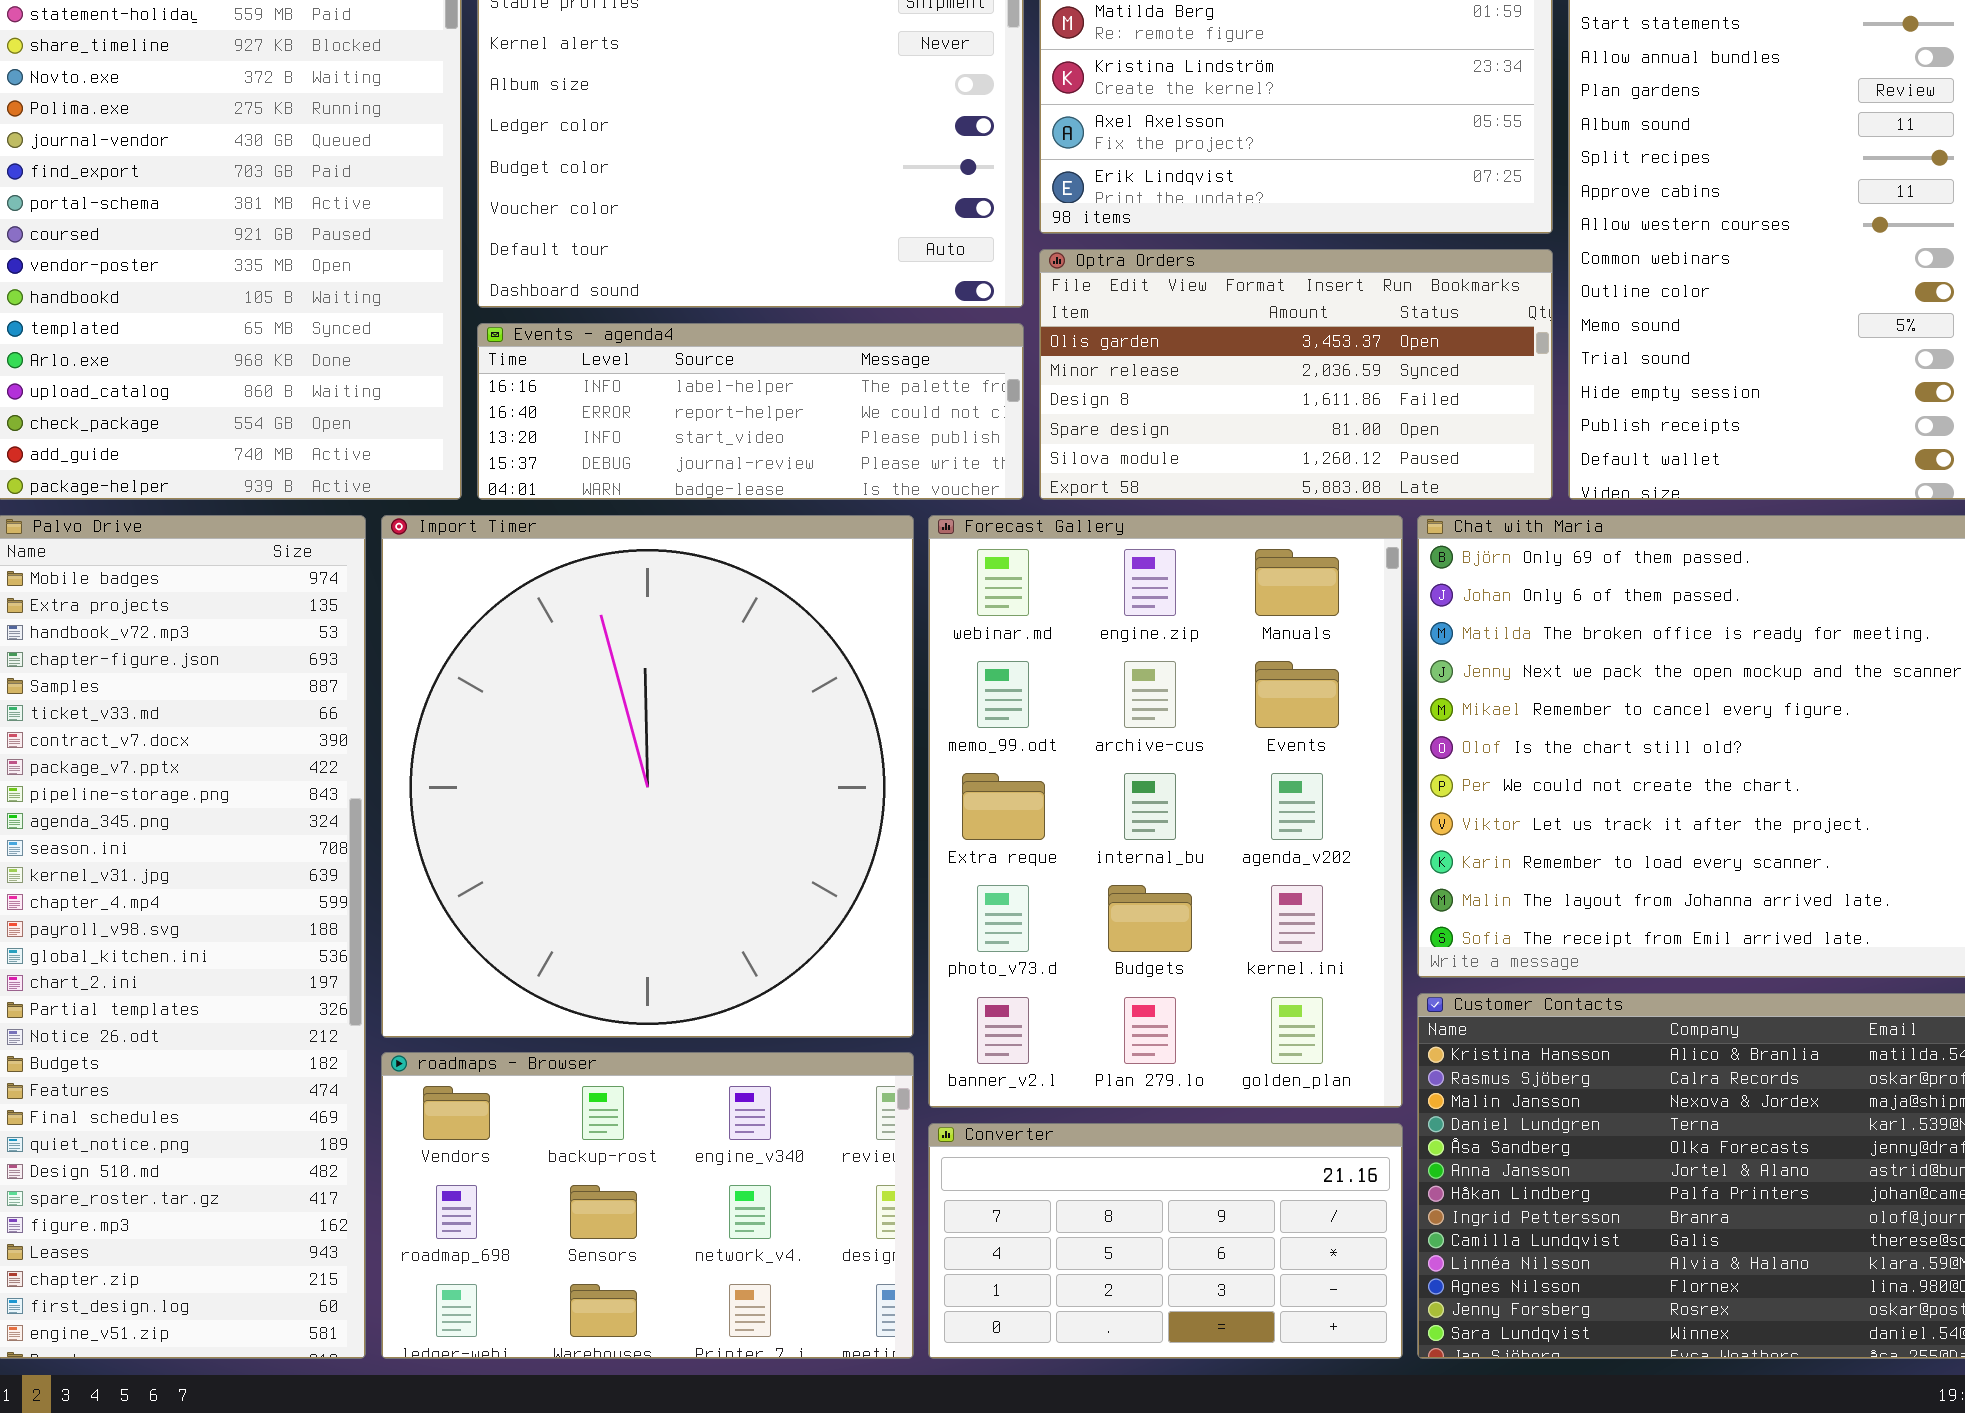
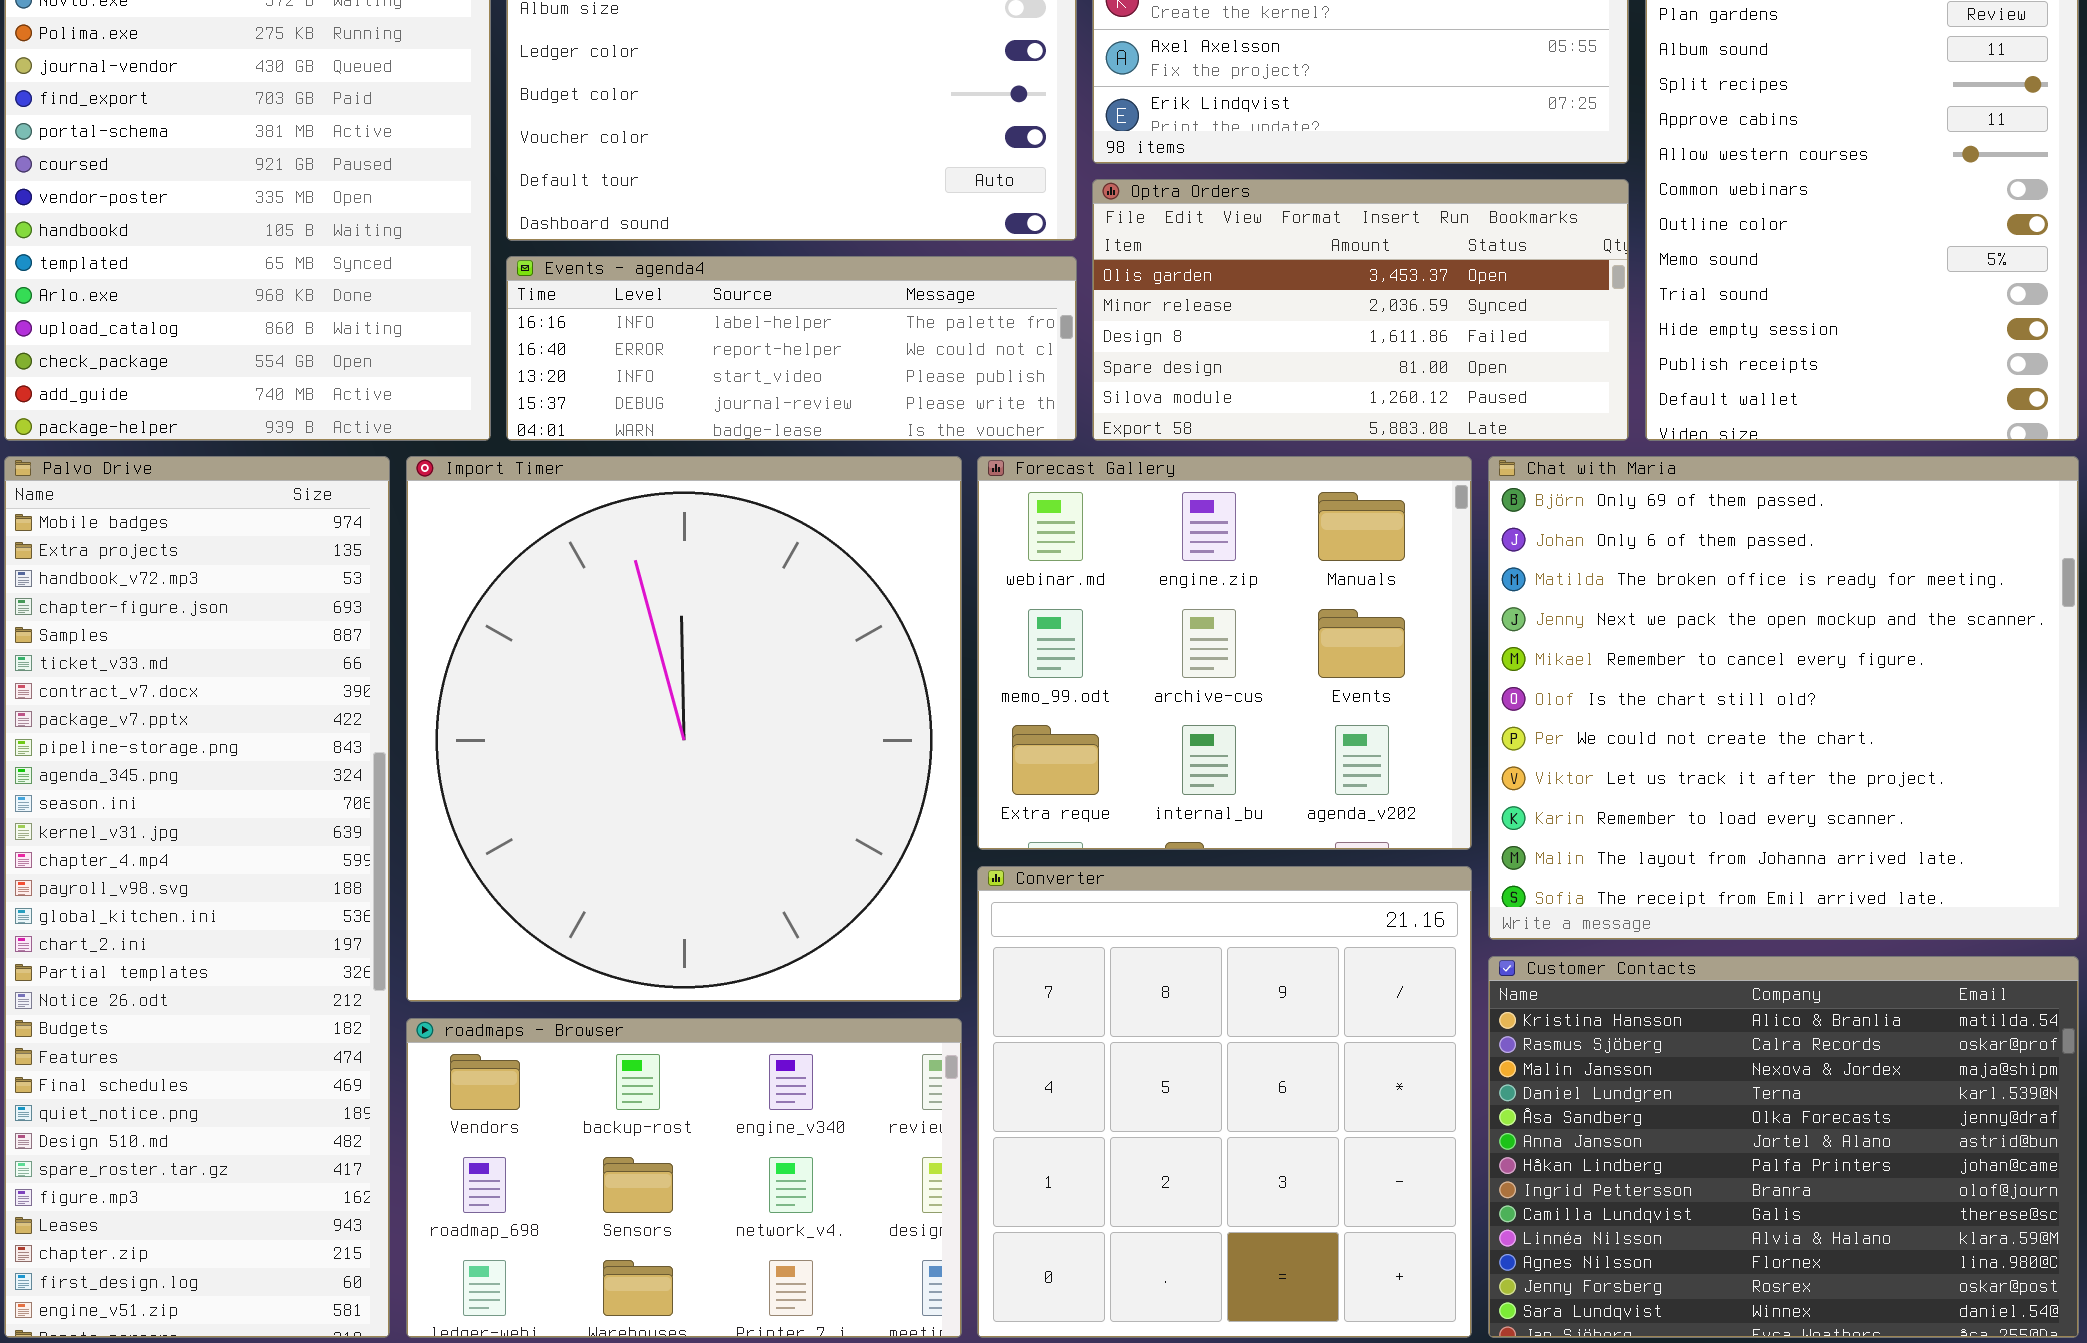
Forecast Gallery: [928,515,1403,1108] -> [977,456,1472,850], resized
Converter: [928,1123,1403,1359] -> [977,866,1472,1338], resized

